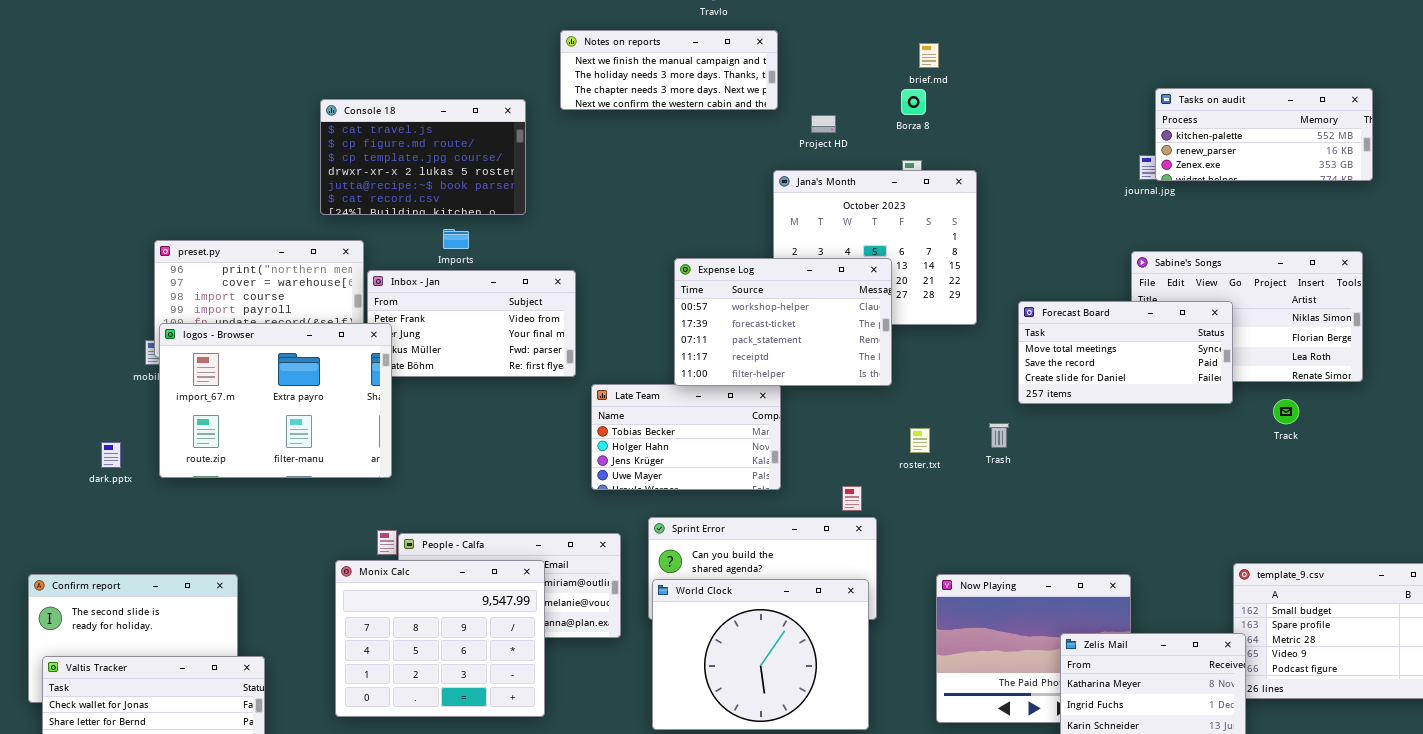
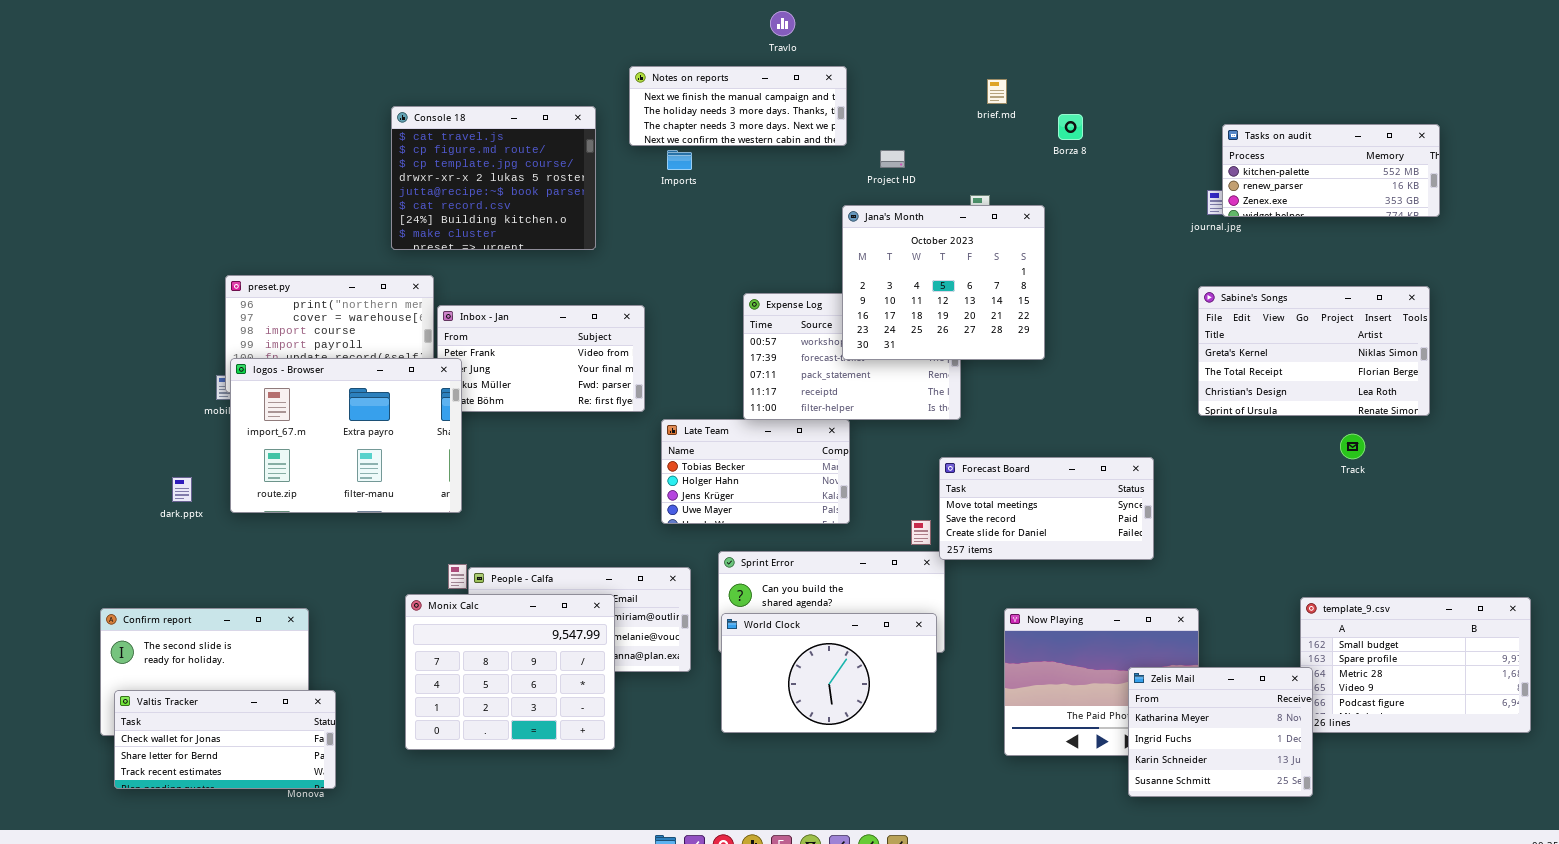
Borza 8: [901,89,926,115] -> [1058,114,1083,140], moved
Console 18: [320,99,526,215] -> [391,106,596,250], resized
Jana's Month: [773,170,977,325] -> [842,205,1045,360], raised
Imports: [443,229,469,249] -> [667,150,692,170], moved
Forecast Board: [1018,301,1233,404] -> [939,457,1154,560], moved
World Clock: [652,579,869,730] -> [721,613,937,733], resized

